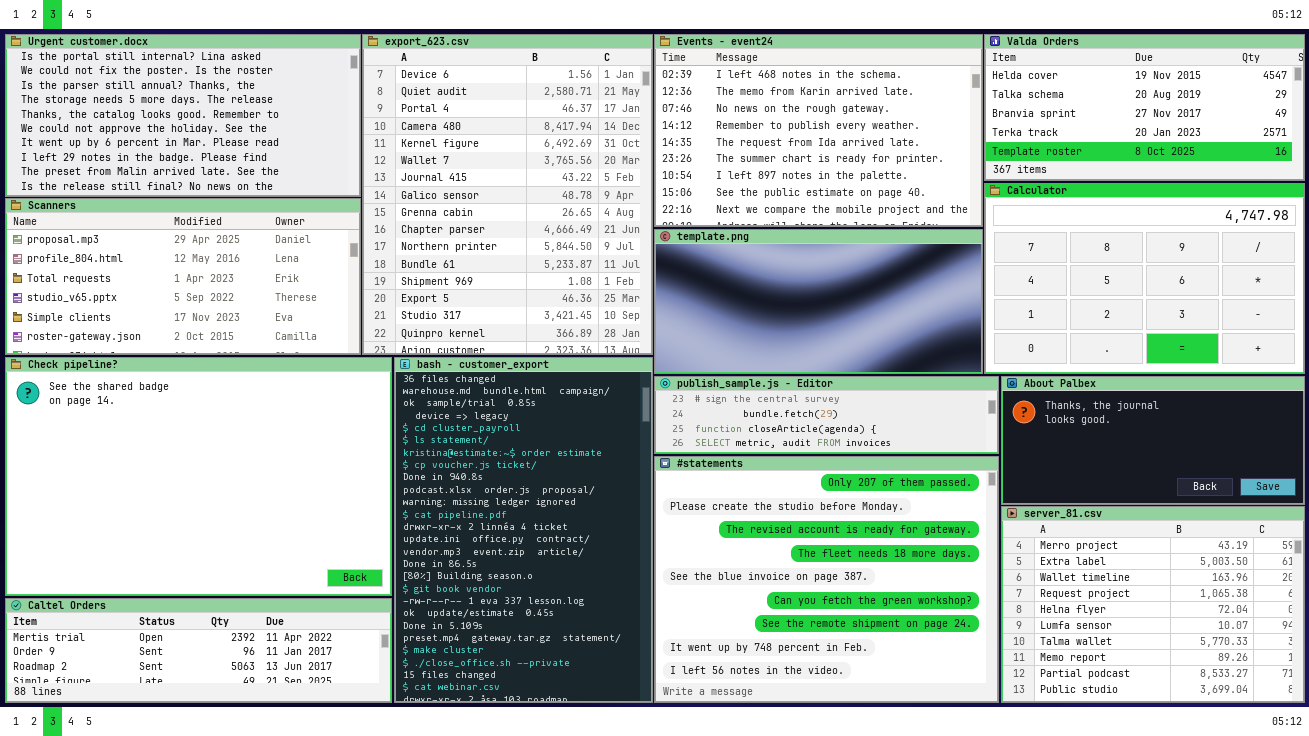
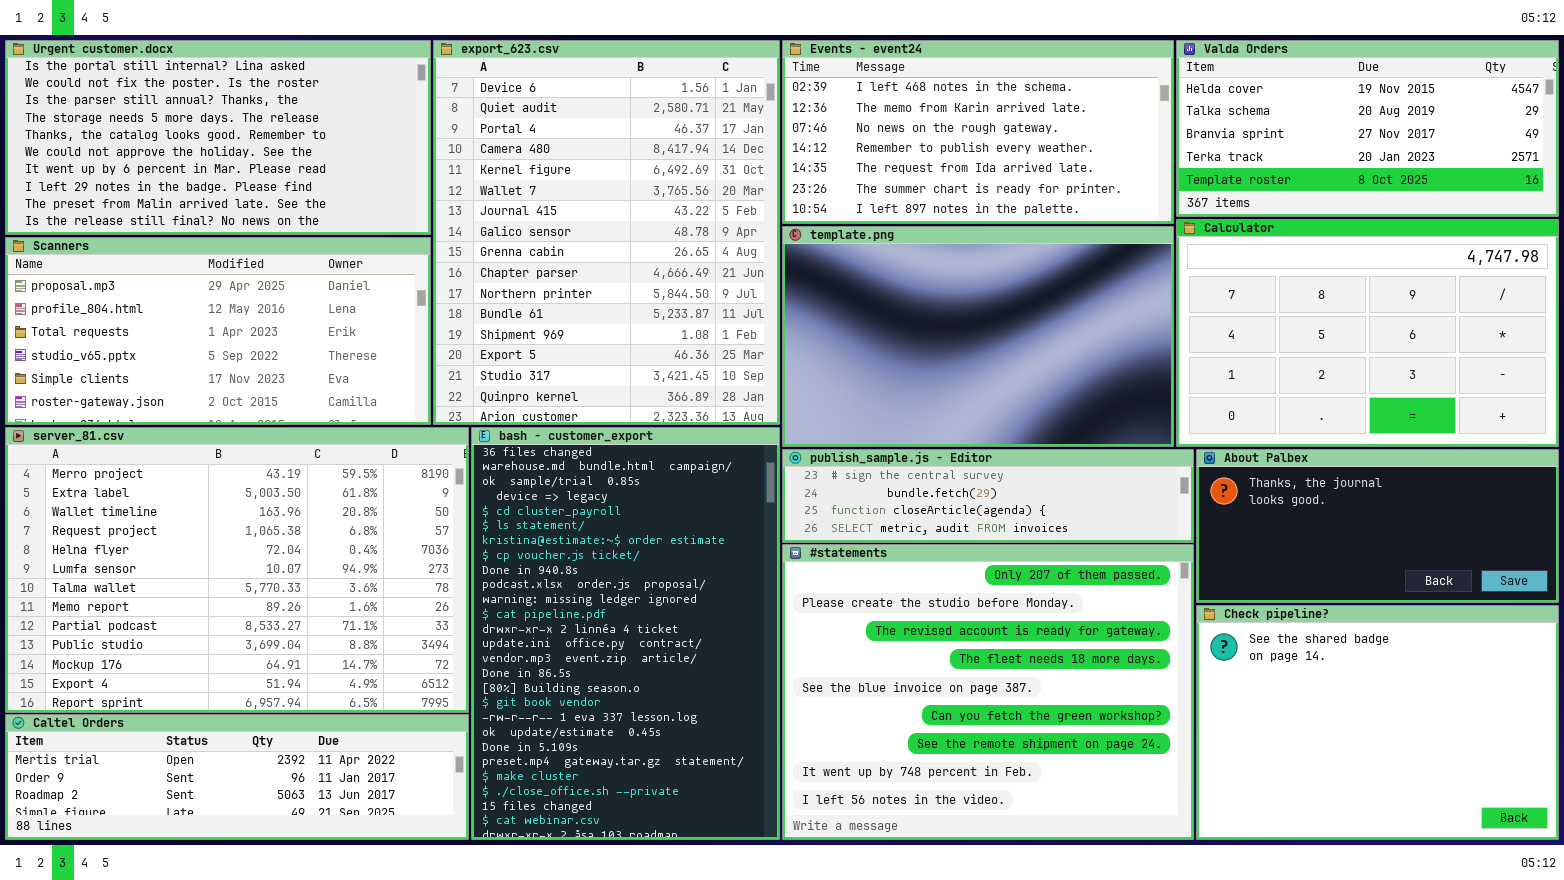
Events - event24: [654,34,983,227] -> [782,40,1174,224], resized
template.png: [654,229,983,374] -> [782,226,1174,447], resized
Check pipeline?: [5,357,392,596] -> [1196,605,1559,840], moved, resized
server_81.csv: [1001,506,1305,703] -> [5,427,469,713], moved, resized

